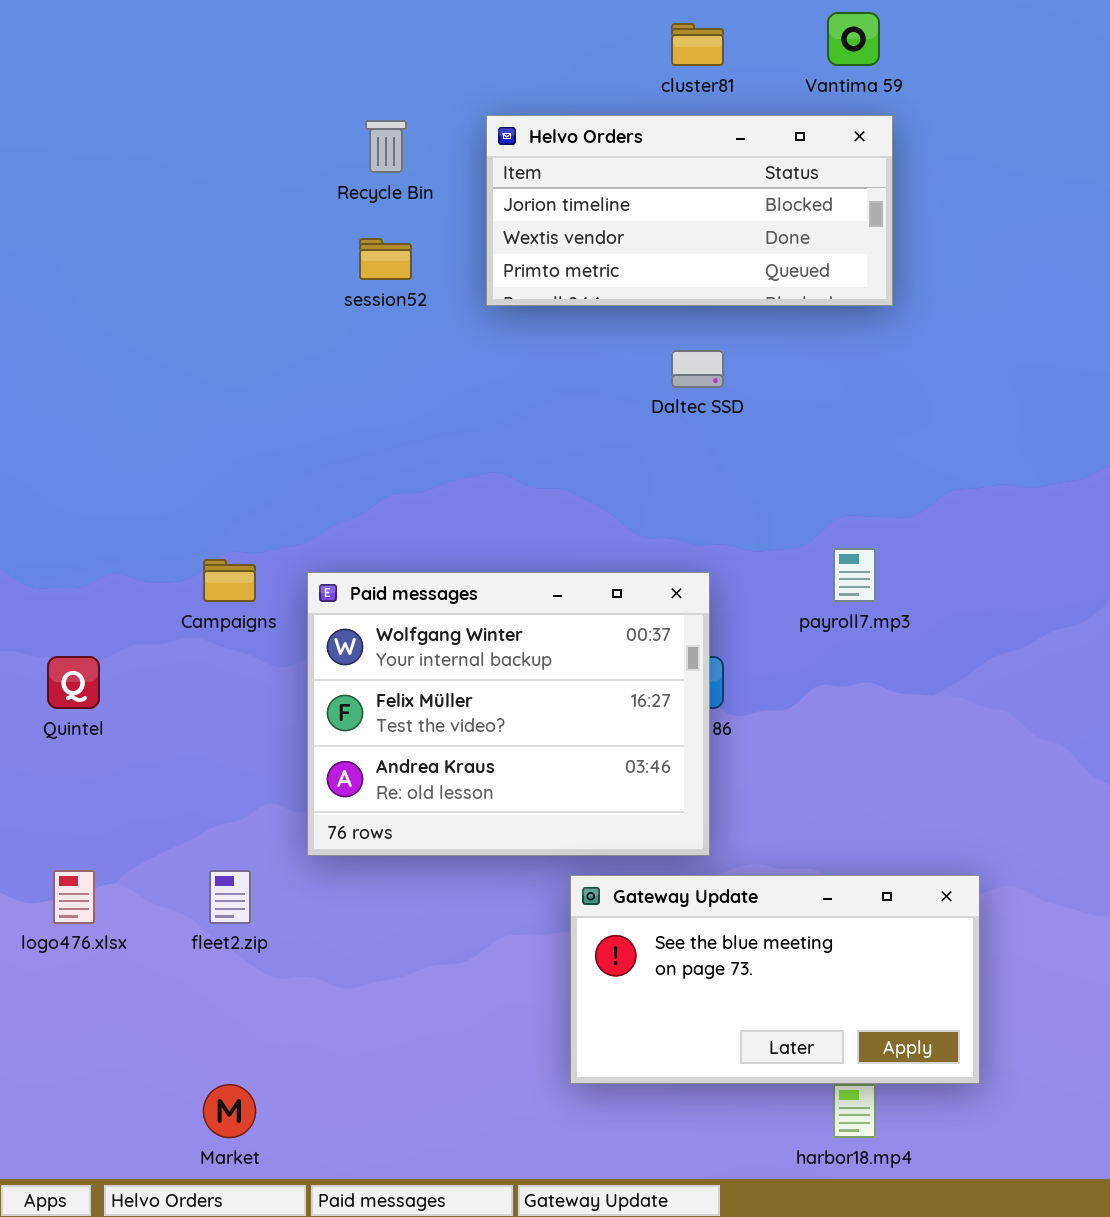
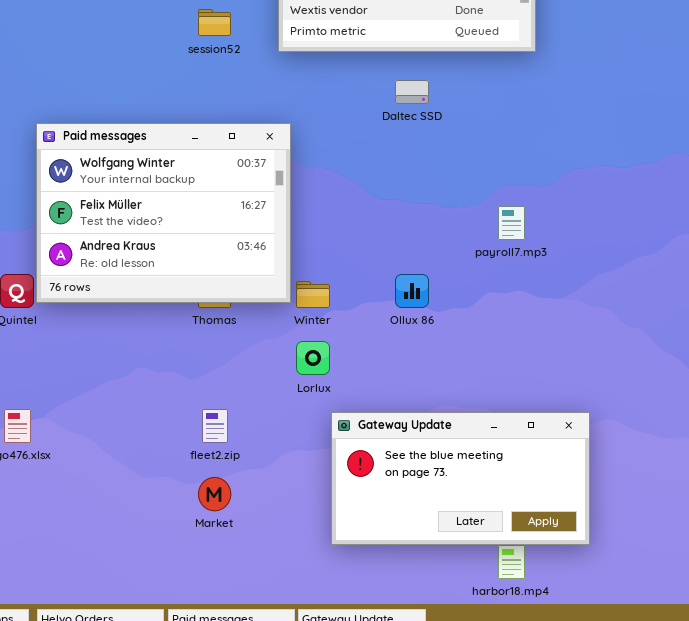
Paid messages: [307,572,710,856] -> [36,123,291,303], moved
fleet2.zip: [209,870,251,924] -> [202,409,228,443], moved
Market: [203,1084,256,1138] -> [198,477,231,511], moved

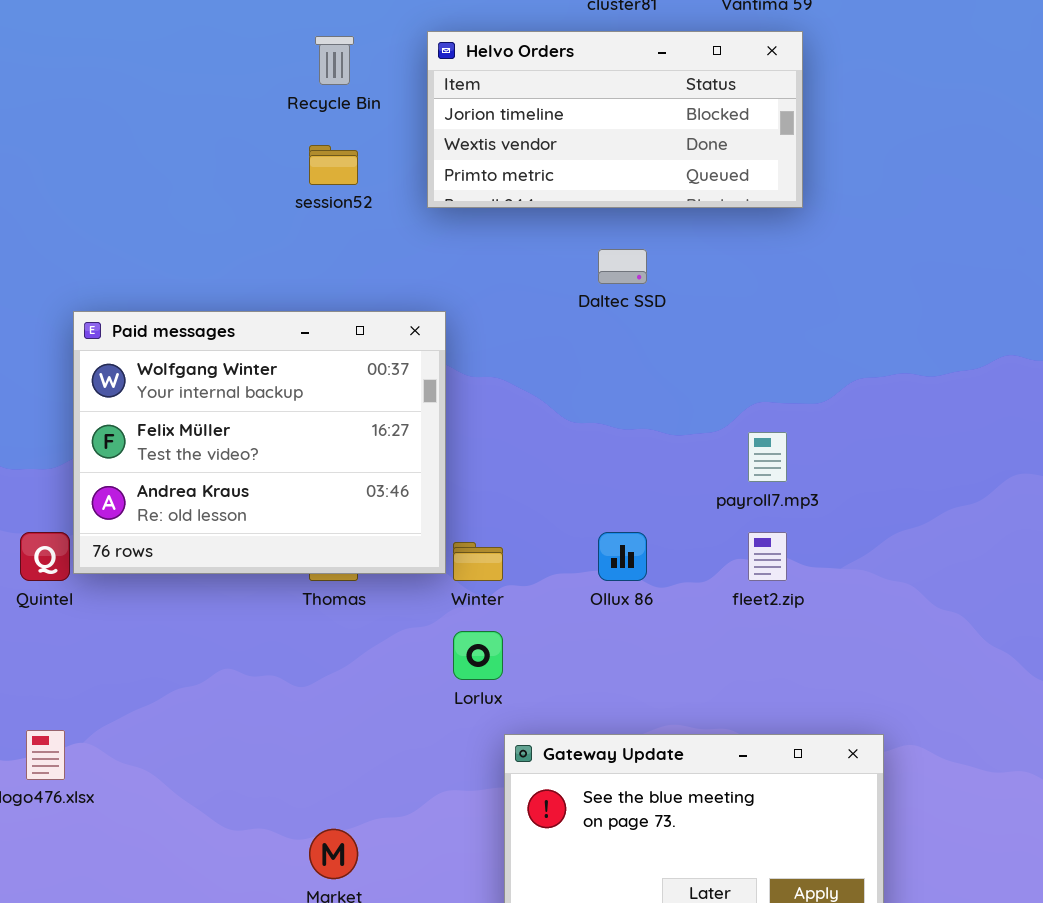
fleet2.zip: [202,409,228,443] -> [748,532,787,581], moved

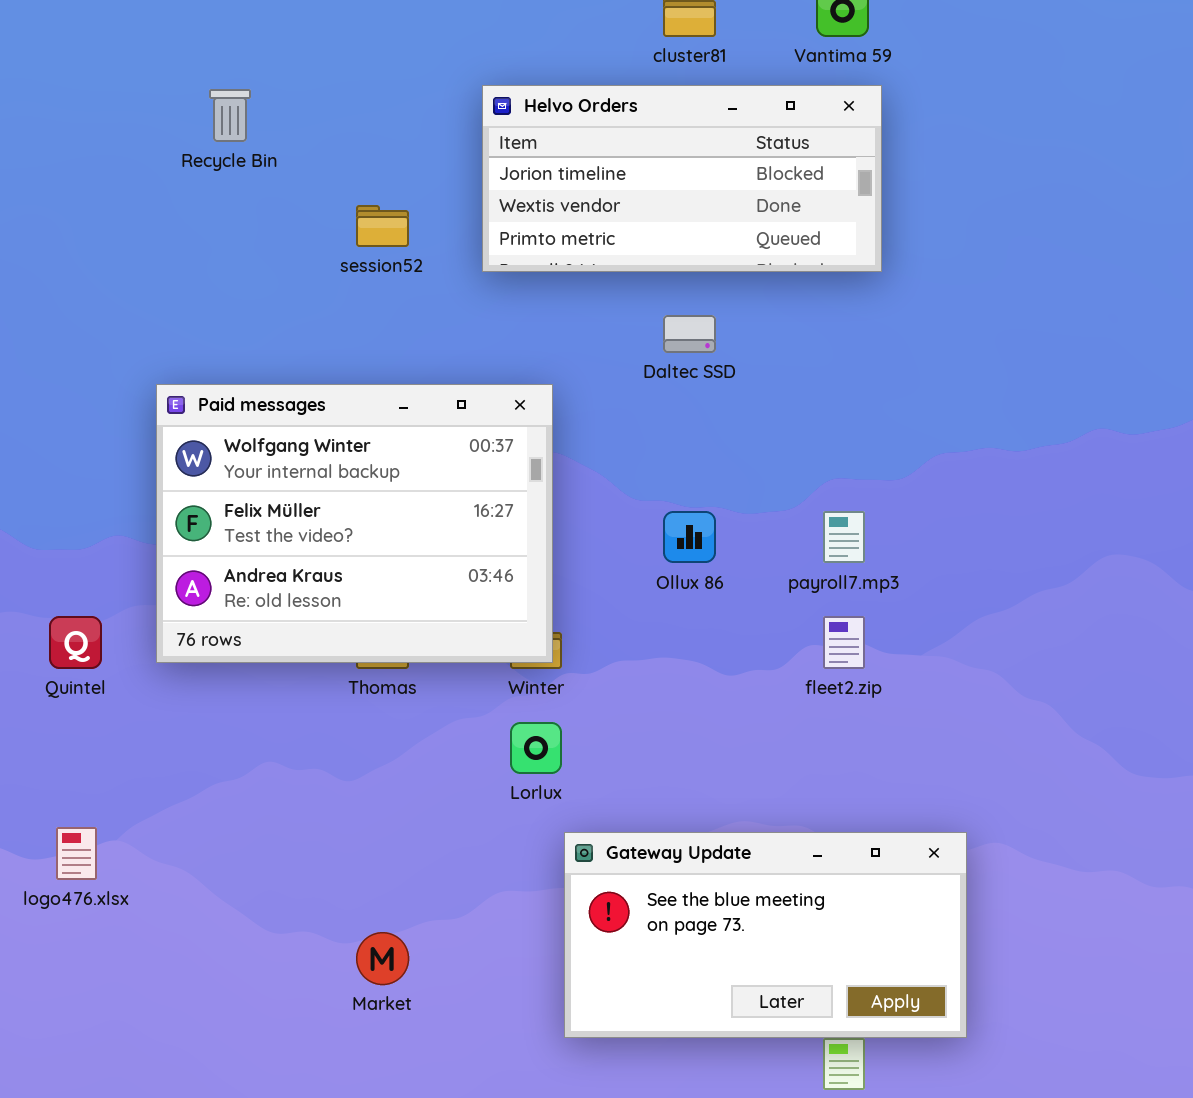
Recycle Bin: [315,36,354,85] -> [209,89,251,142], moved
Paid messages: [73,311,446,574] -> [156,384,553,663], moved
Ollux 86: [598,532,647,581] -> [663,511,716,563], moved

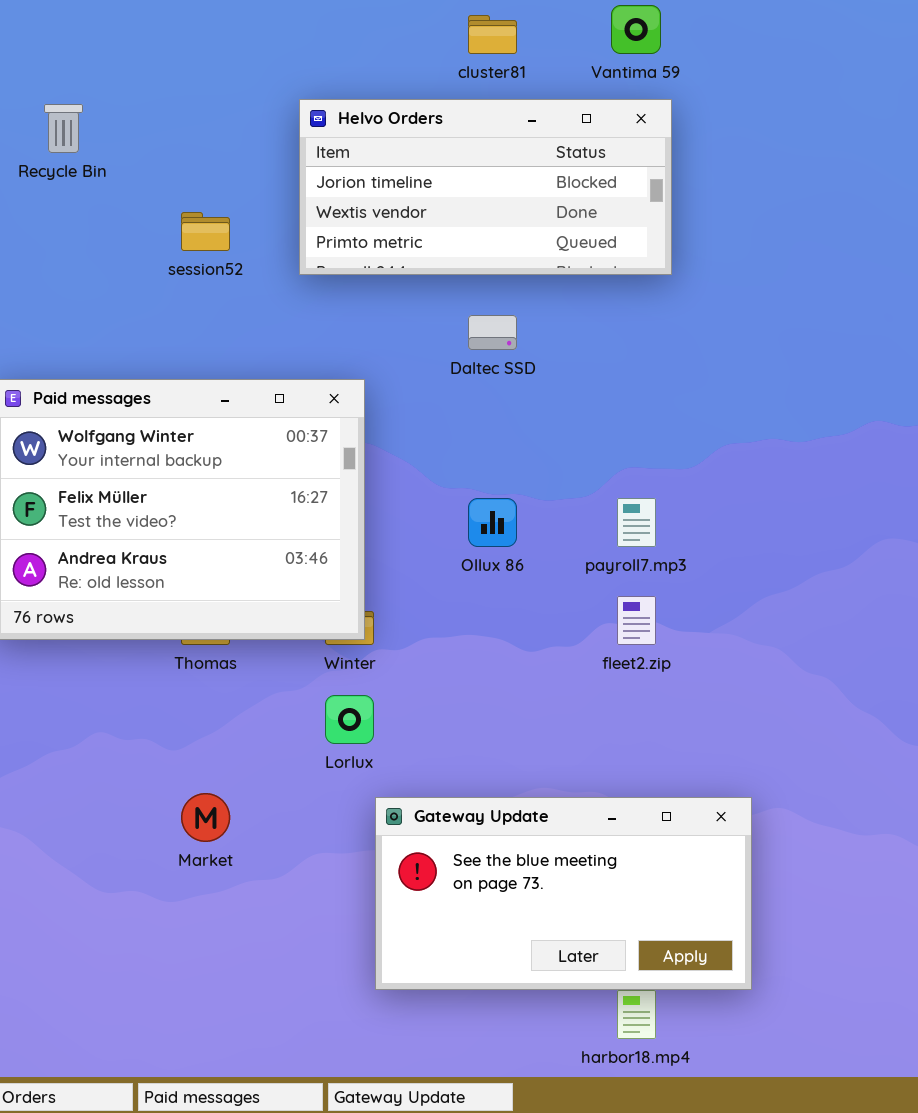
Market: [356,932,409,985] -> [181,793,230,842], moved

